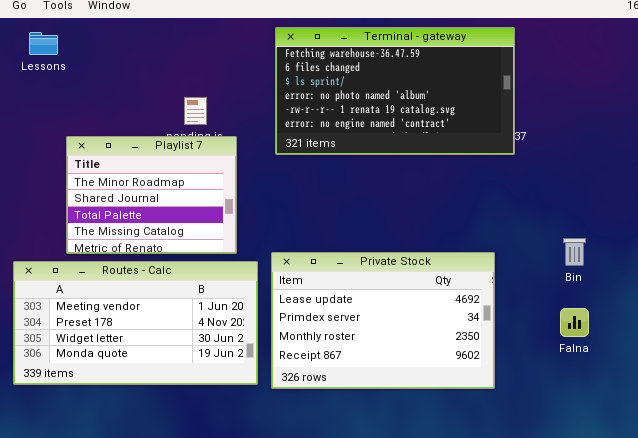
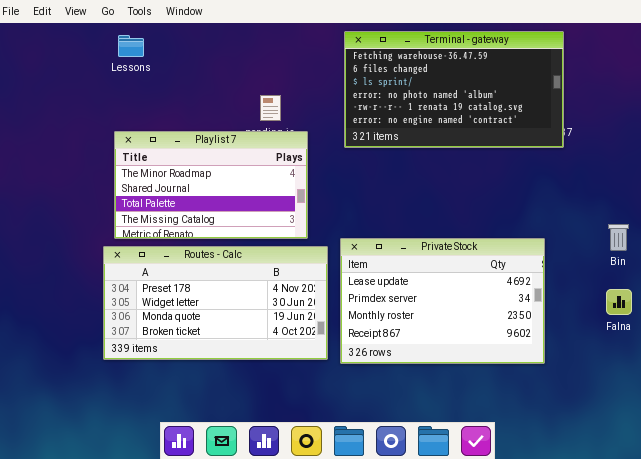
Playlist 7: [66,136,237,254] -> [114,131,308,239], resized
Routes - Calc: [13,261,258,385] -> [103,246,328,360], scrolled down 1 row

